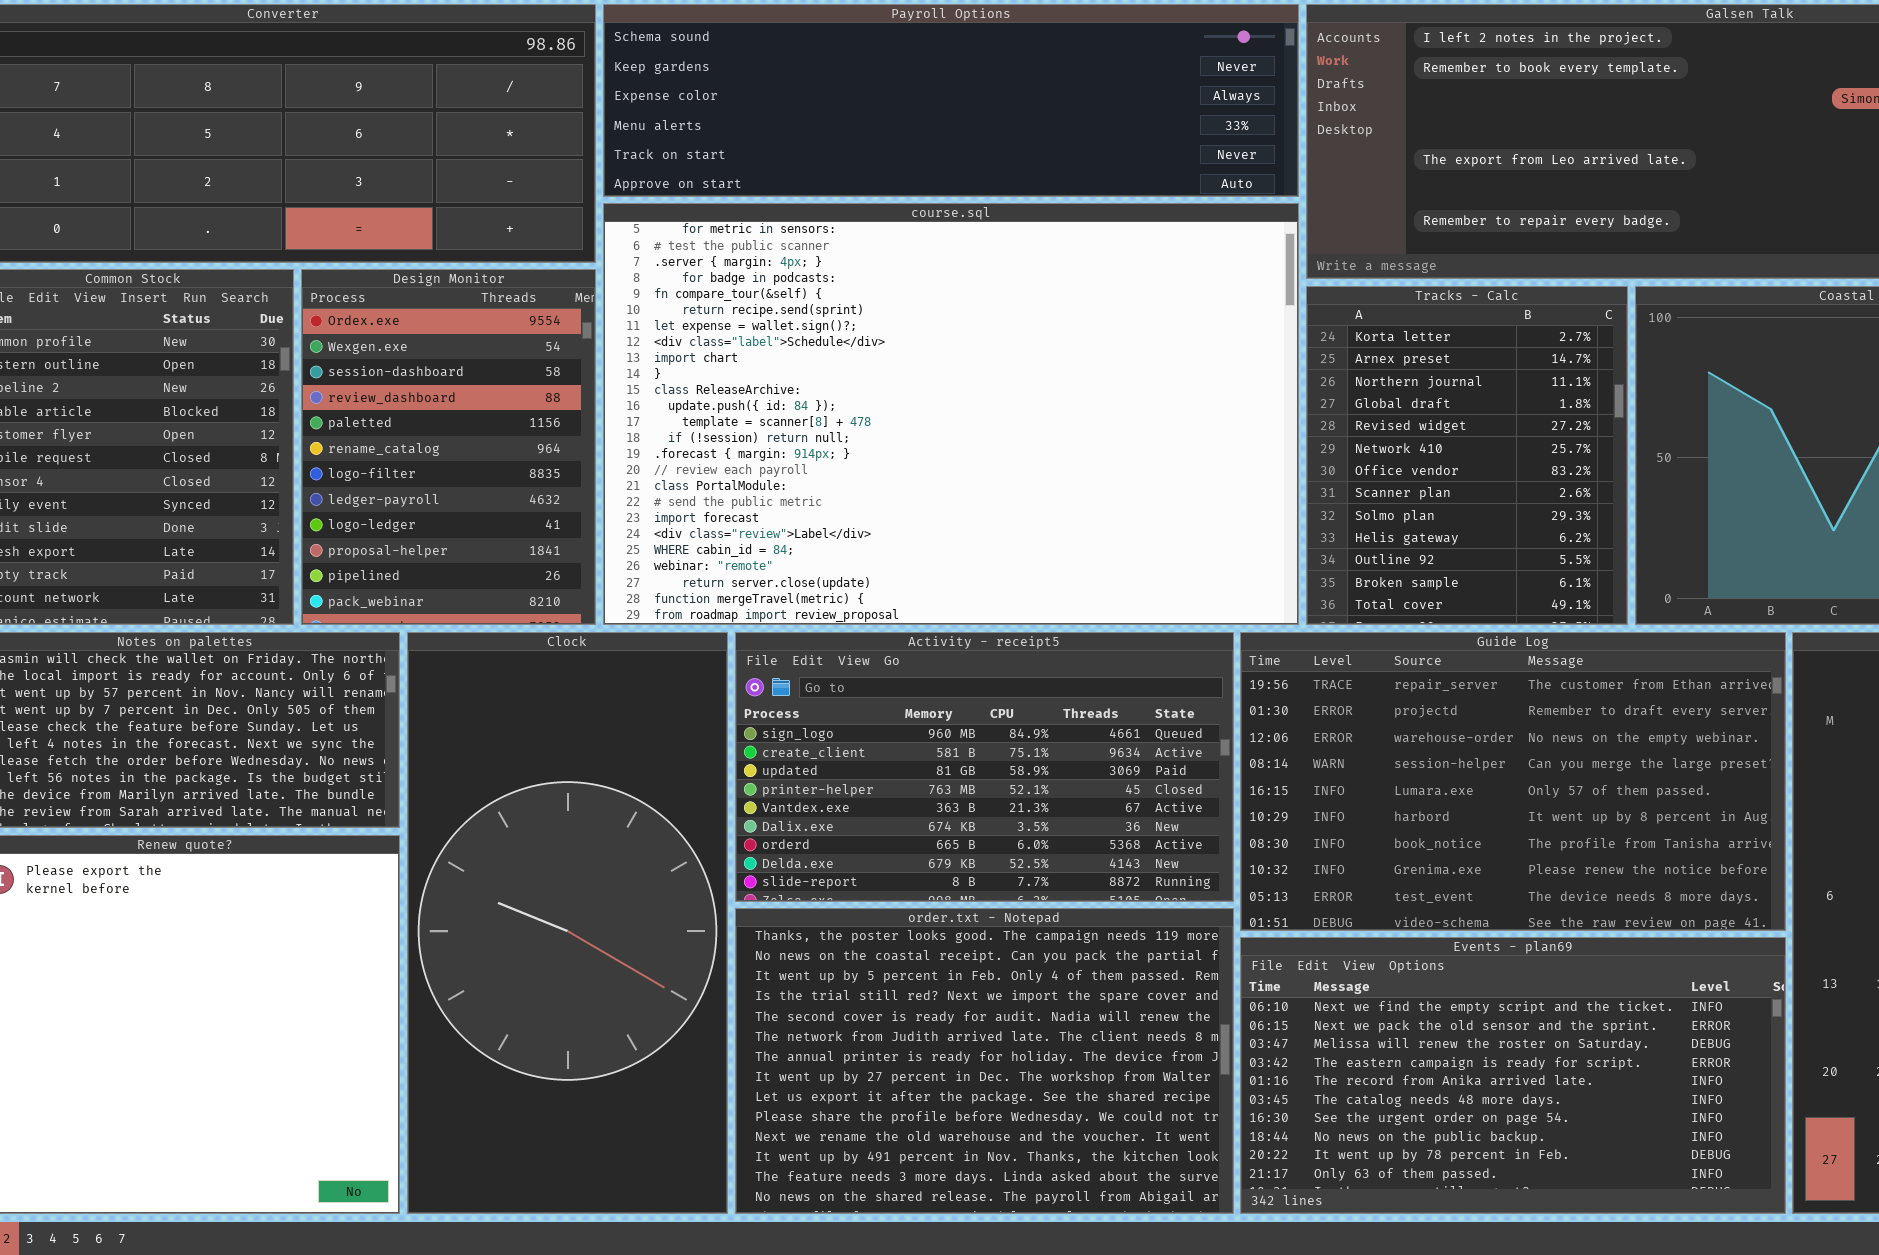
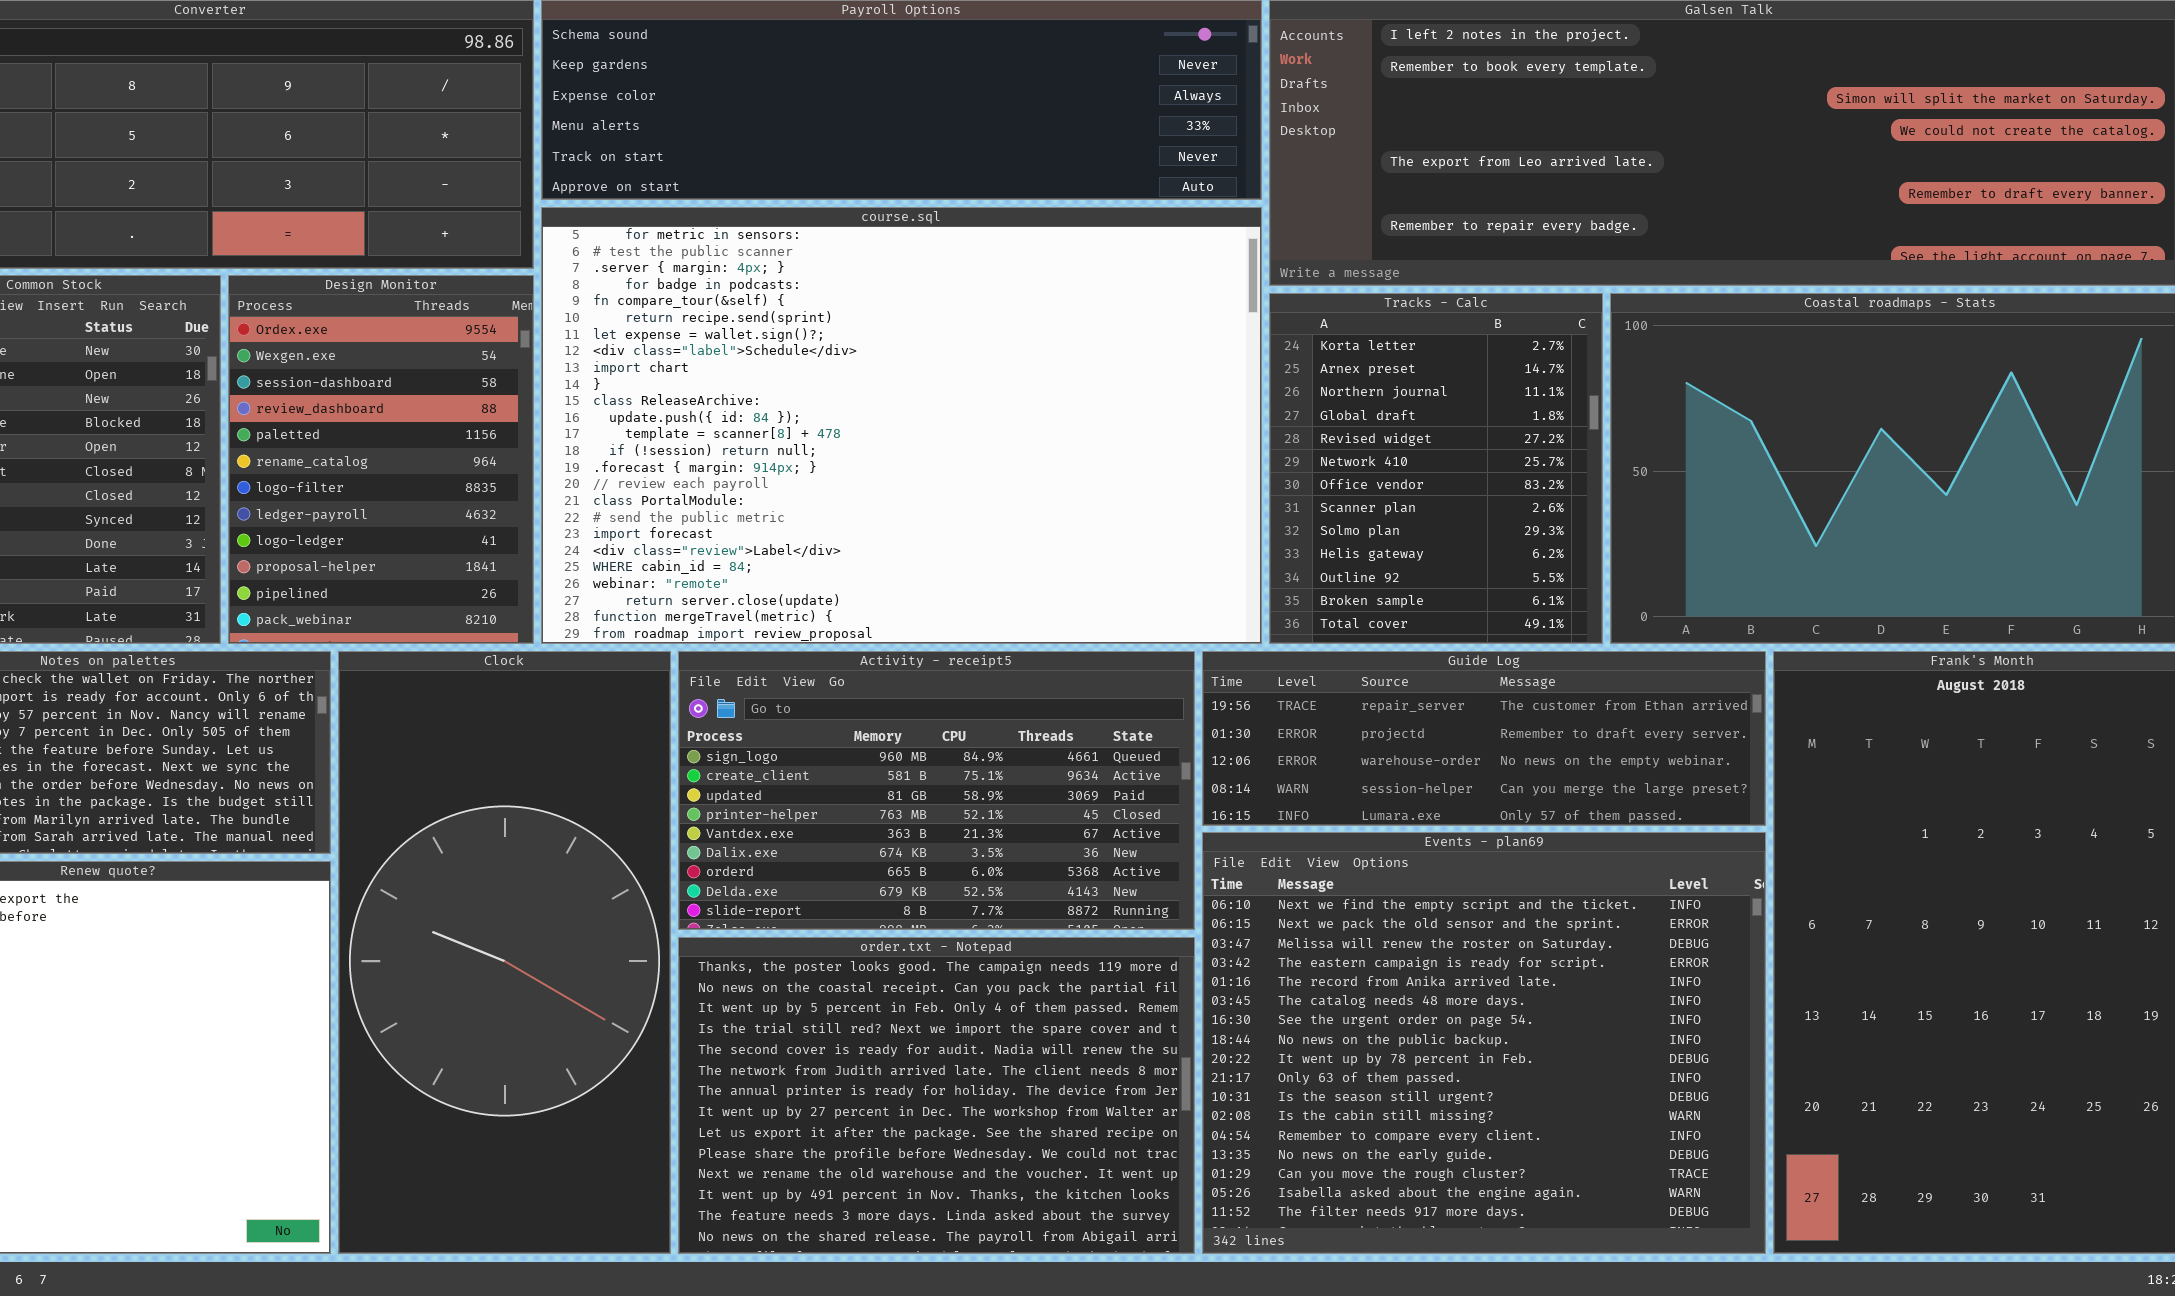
Guide Log: [1240,632,1786,931] -> [1202,651,1766,826], resized
Events - plan69: [1240,937,1786,1214] -> [1202,832,1766,1254], resized

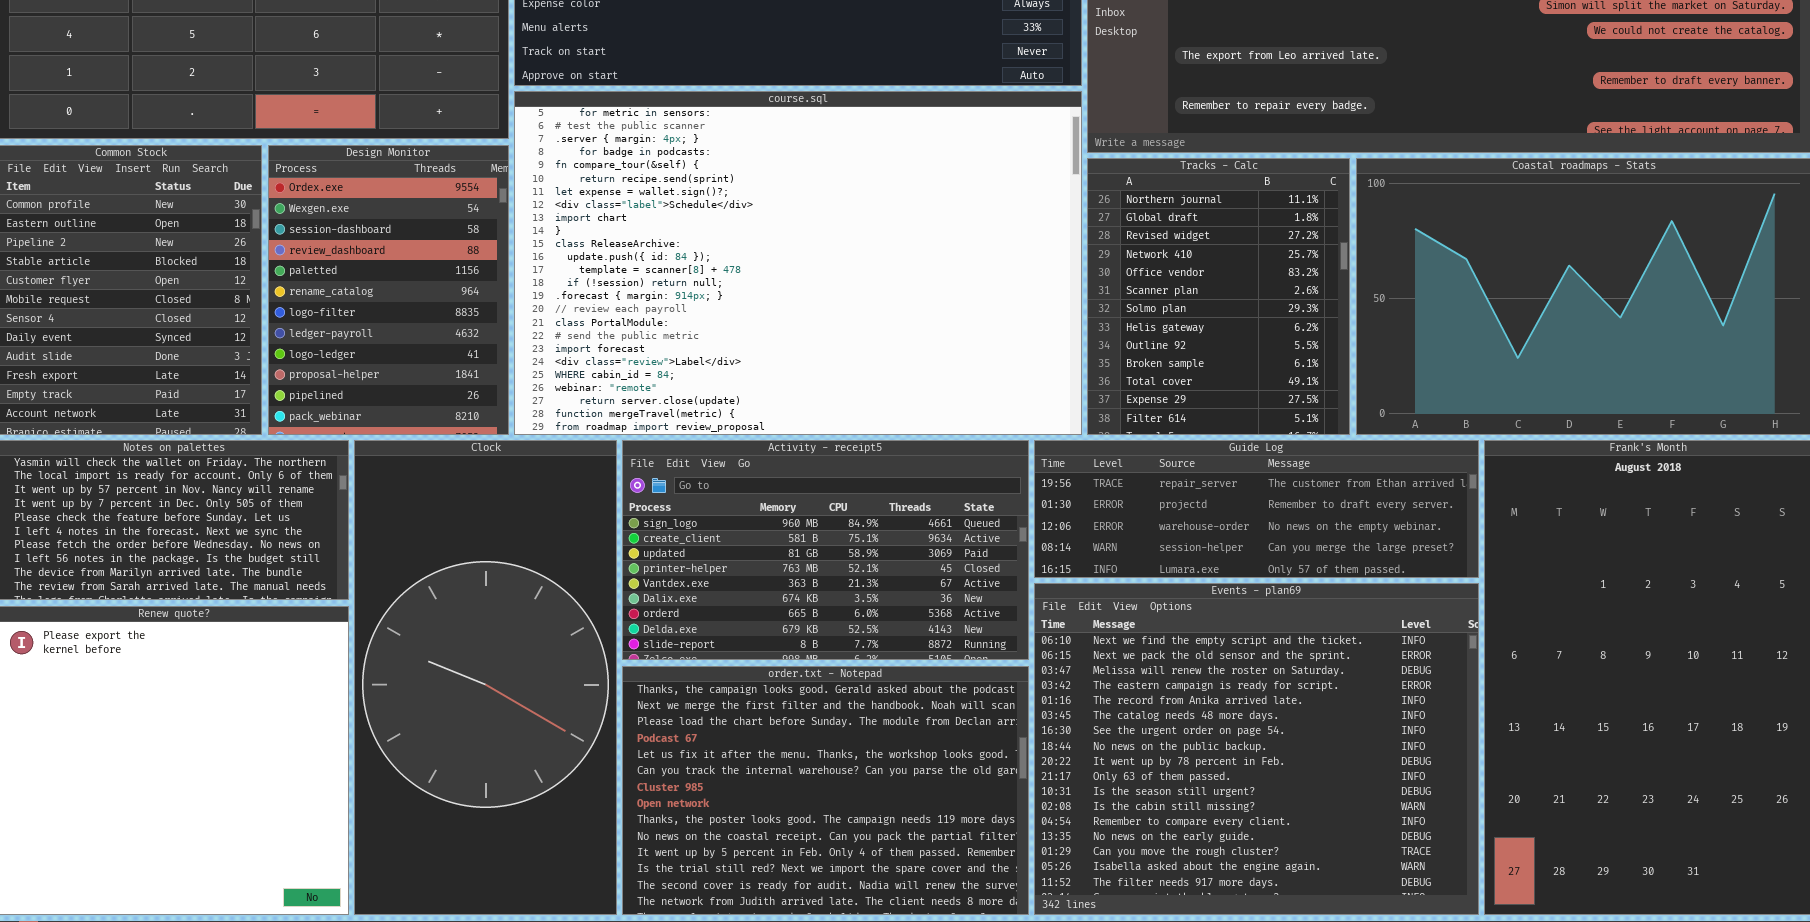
Tracks - Calc: [1269,293,1603,644] -> [1087,158,1350,435], scrolled down 2 rows
order.txt - Notepad: [678,937,1195,1254] -> [622,666,1029,915], scrolled up 8 rows

